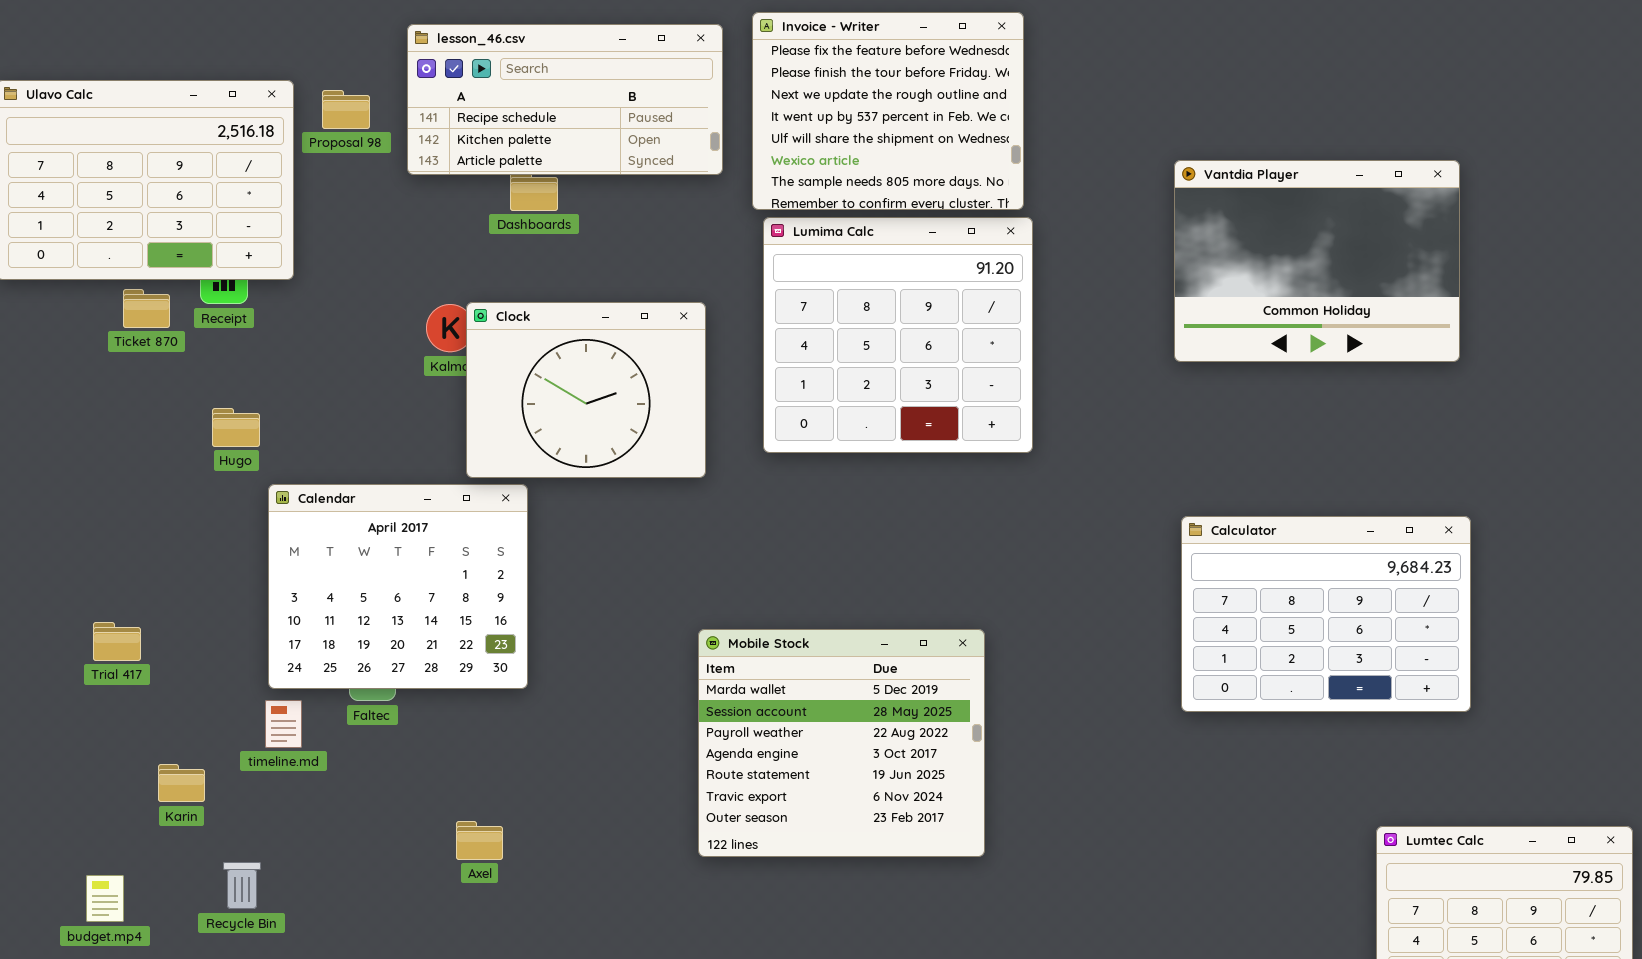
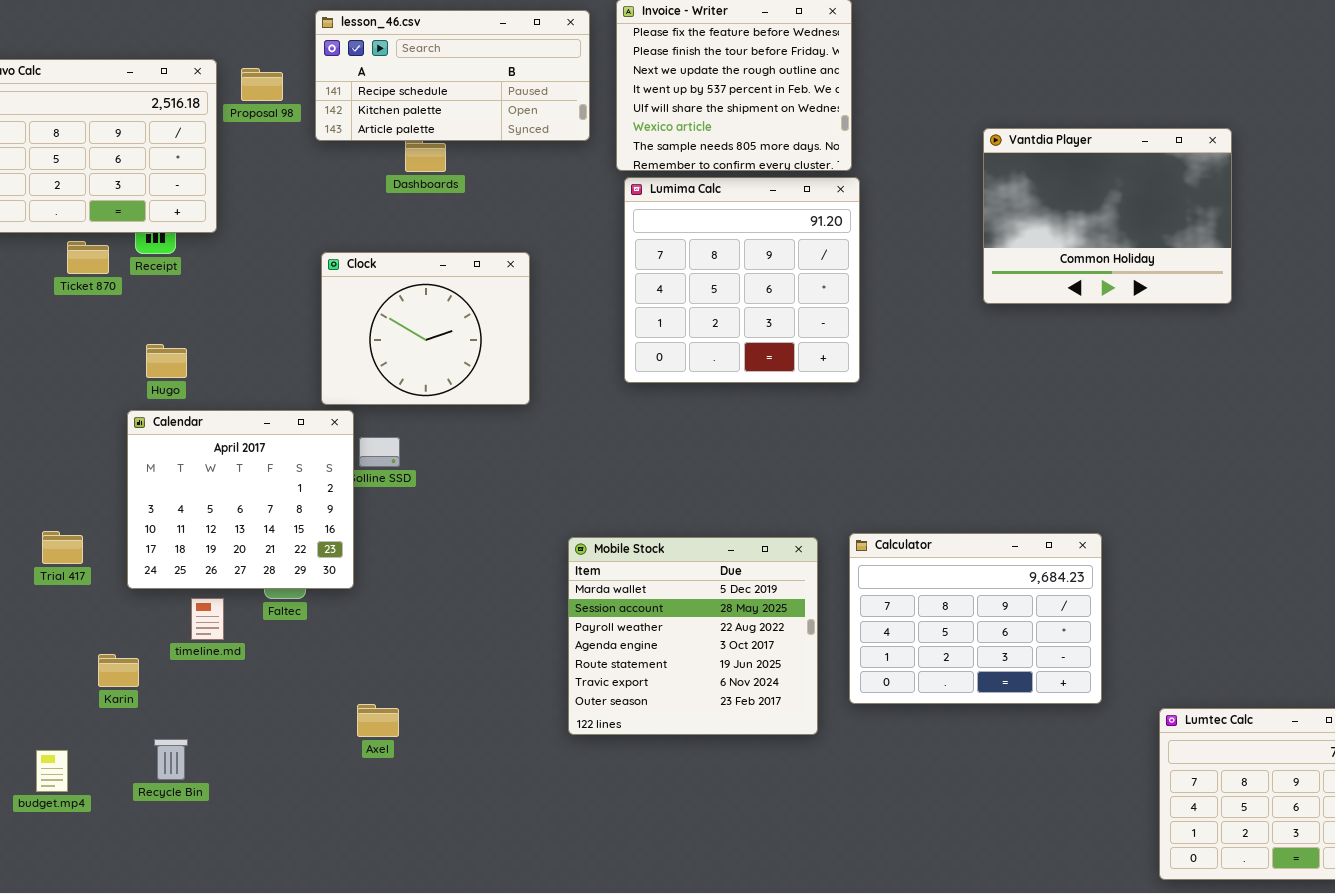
Clock: [466,302,706,478] -> [321,252,530,405], moved
Calendar: [268,484,528,689] -> [127,410,354,589], moved
Calculator: [1181,516,1471,712] -> [849,533,1102,704], moved

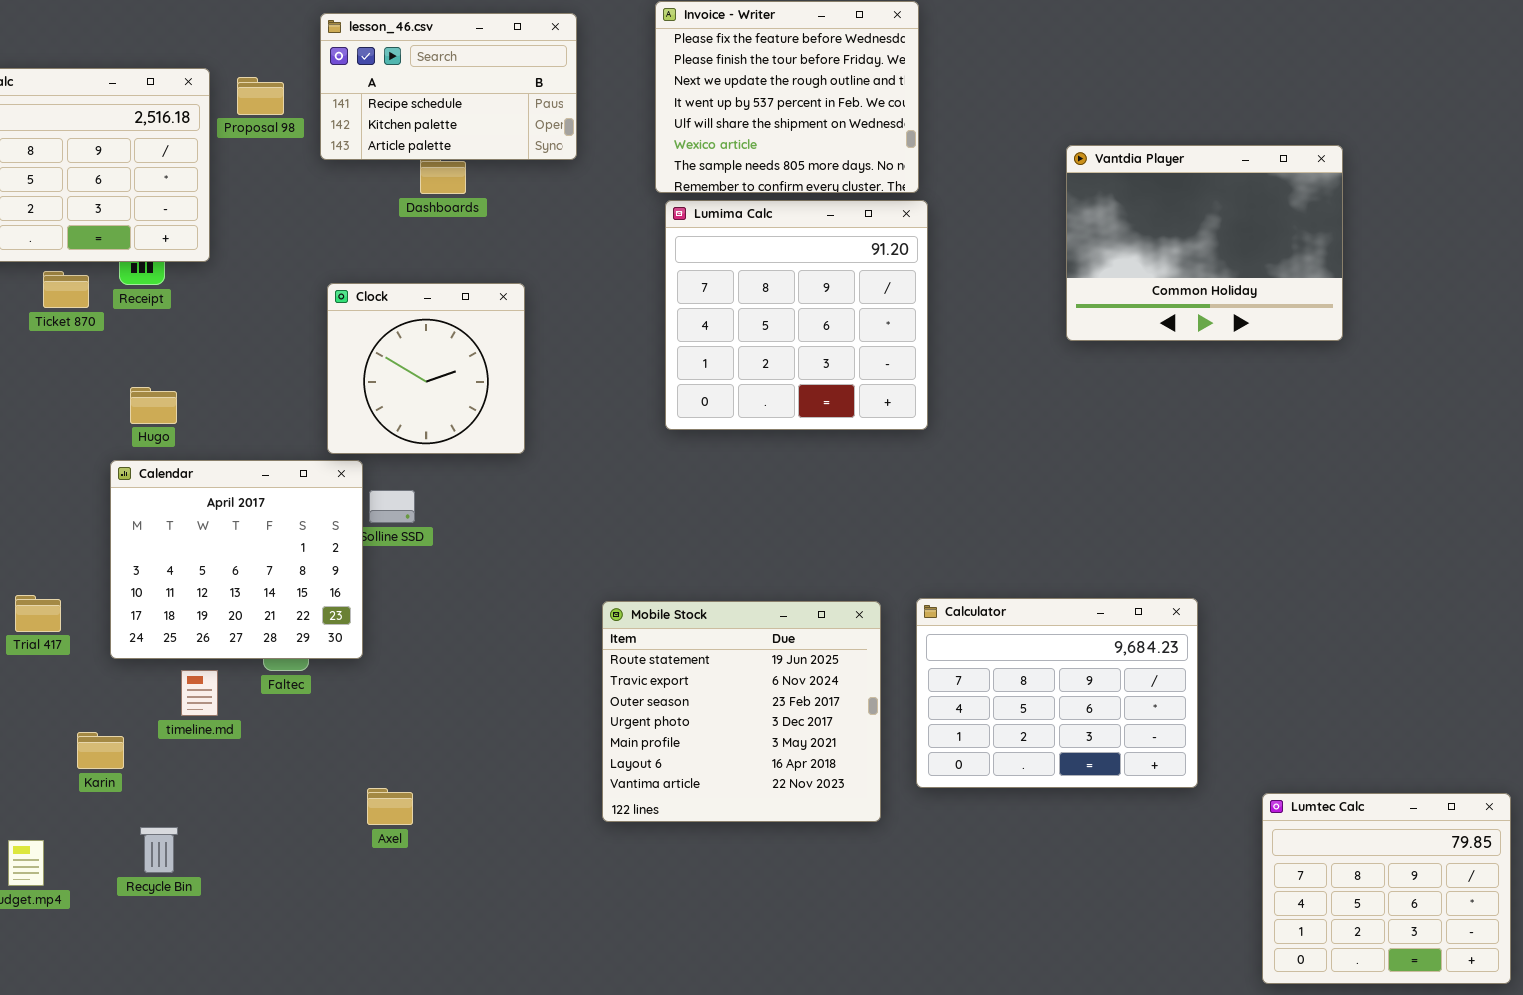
lesson_46.csv: [315,10,590,141] -> [320,13,577,160], resized
Clock: [321,252,530,405] -> [327,283,525,454], resized
Mobile Stock: [568,537,818,735] -> [602,601,881,822], scrolled down 4 rows

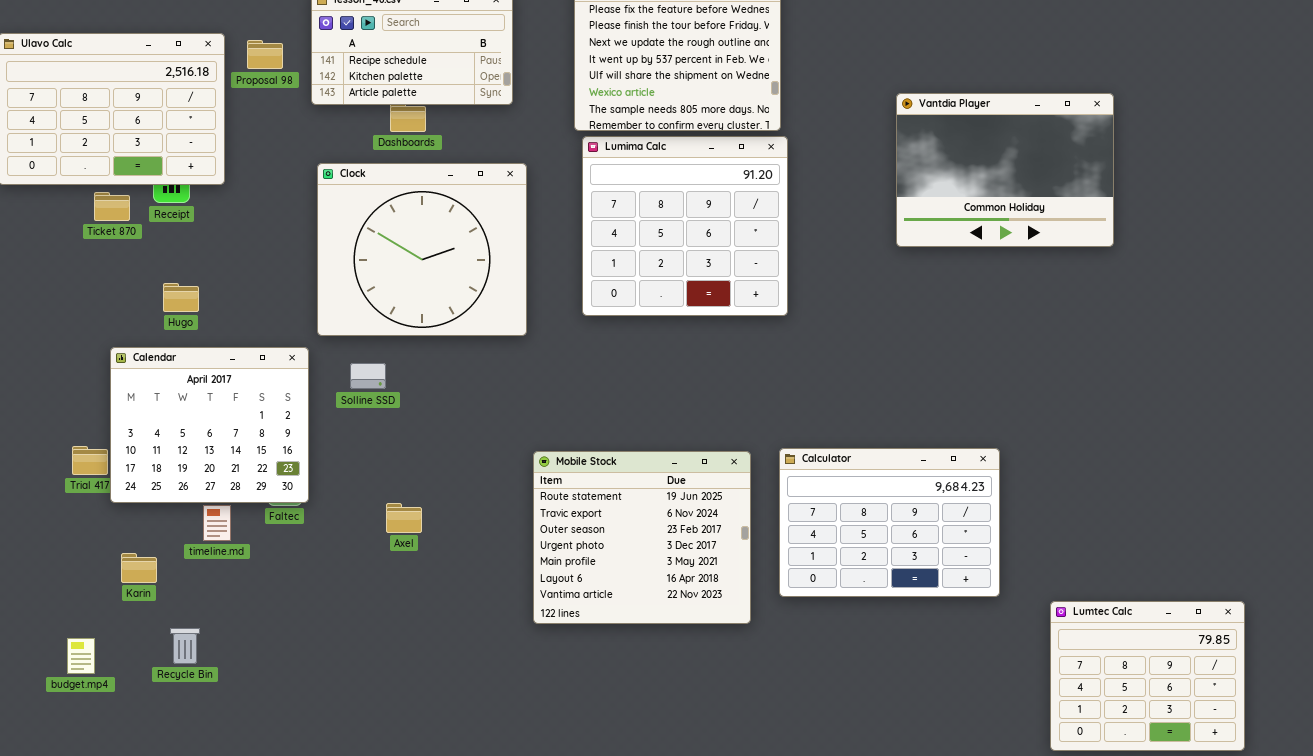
Clock: [327,283,525,454] -> [317,163,527,336], resized
Calendar: [110,460,363,659] -> [110,347,309,503], moved
Axel: [367,788,413,825] -> [386,503,422,533], moved

